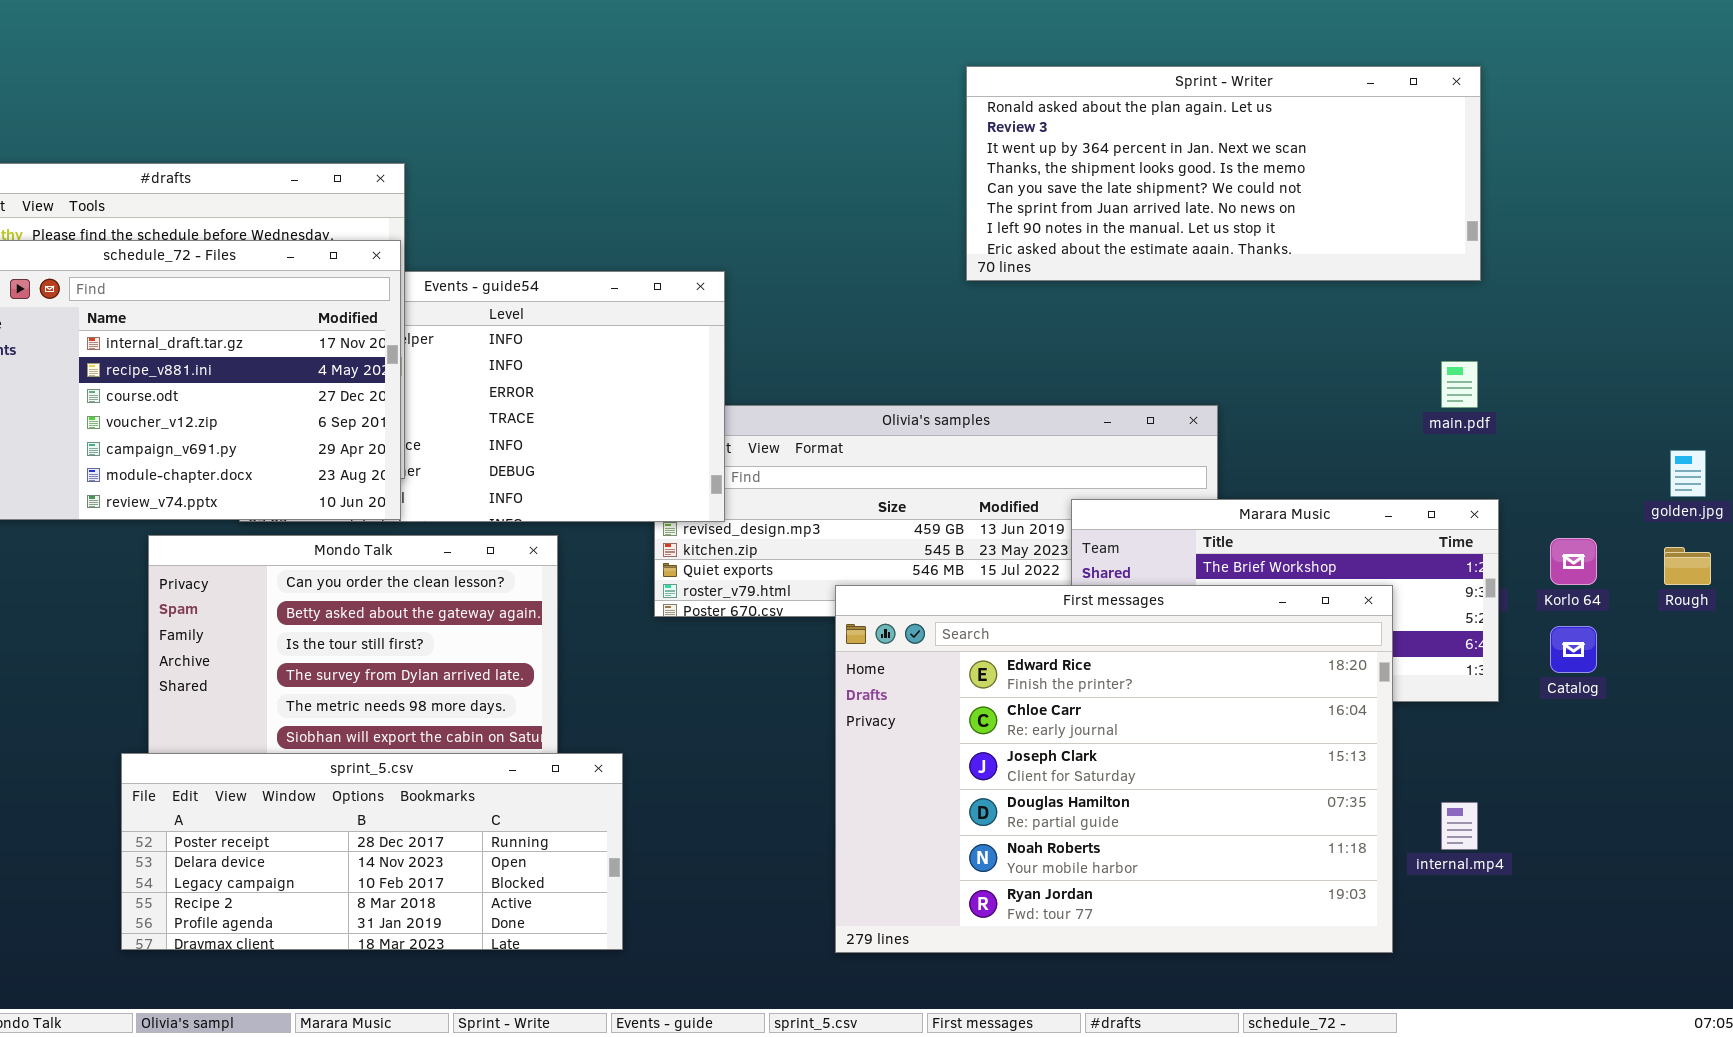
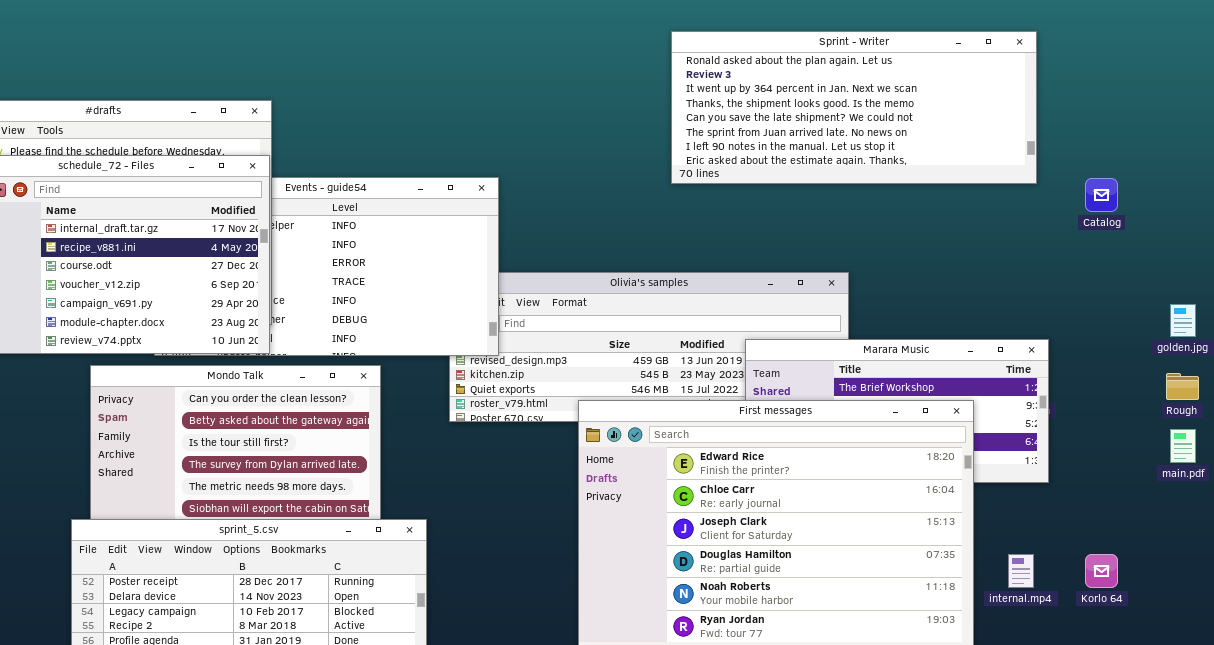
main.pdf: [1441,361,1478,408] -> [1170,429,1196,463], moved
Korlo 64: [1550,538,1597,585] -> [1085,554,1118,588], moved
Catalog: [1550,626,1597,673] -> [1085,178,1118,212], moved

